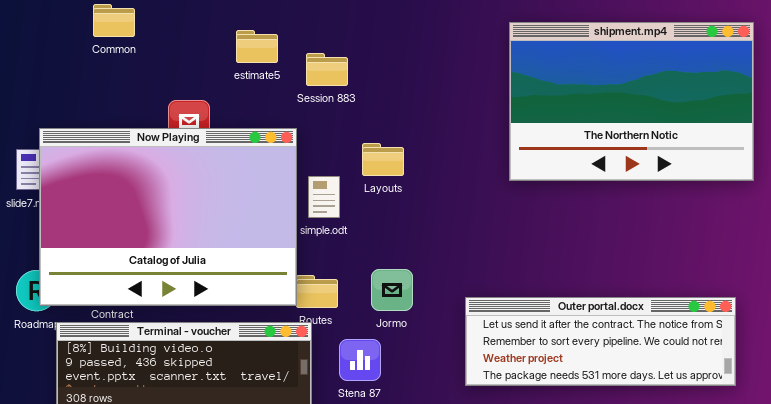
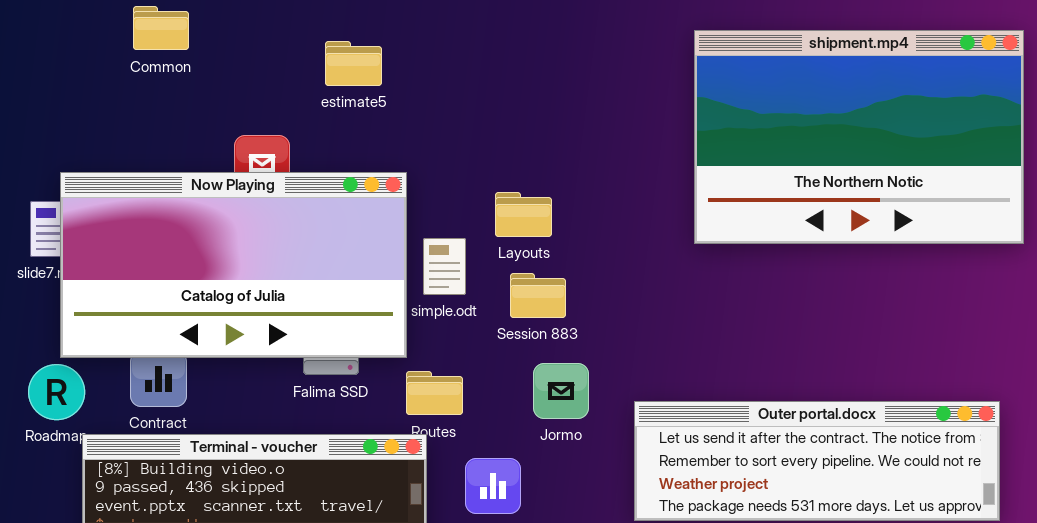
Session 883: [306,53,348,86] -> [510,273,566,318], moved
Now Playing: [39,128,297,306] -> [60,172,407,358], resized
Jormo: [371,269,413,311] -> [533,363,589,419], moved

